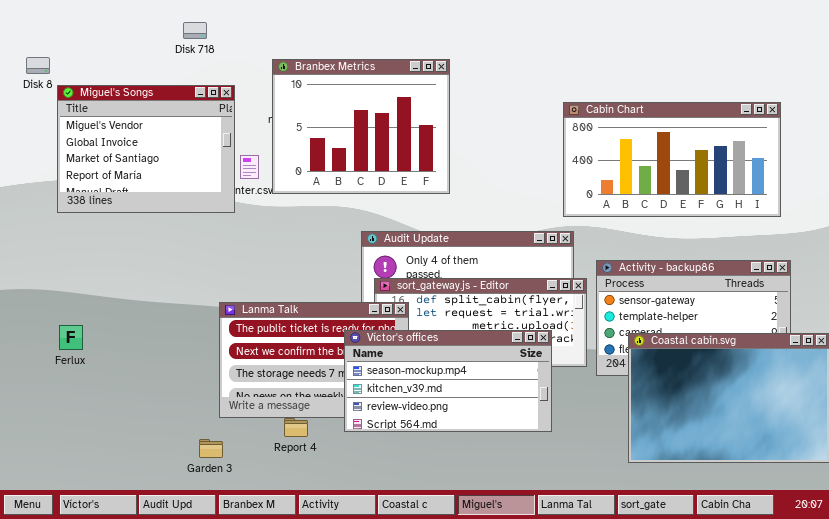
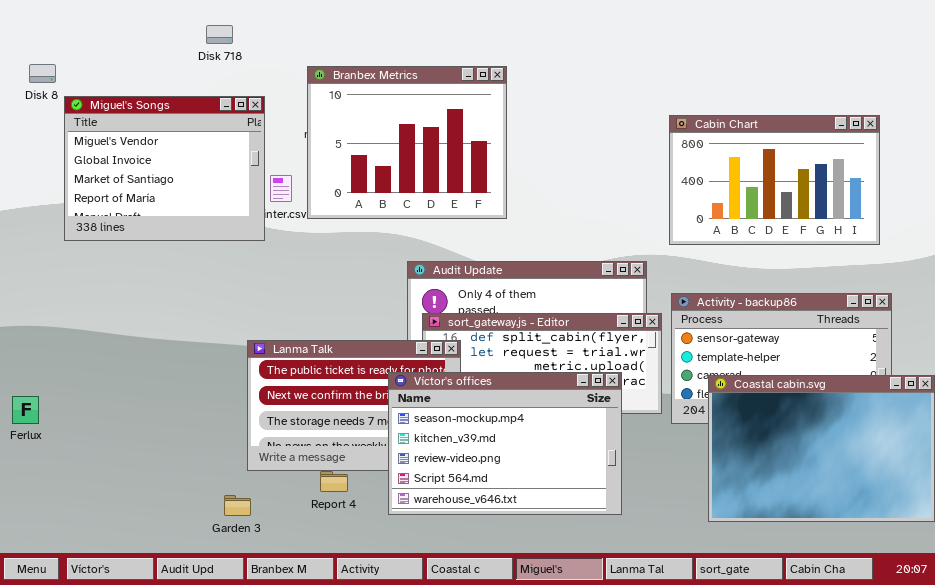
Cabin Chart: [563,102,781,217] -> [669,115,880,245], resized
Ferlux: [59,325,83,350] -> [12,396,39,424], moved
Víctor's offices: [344,330,552,432] -> [388,372,622,515], resized

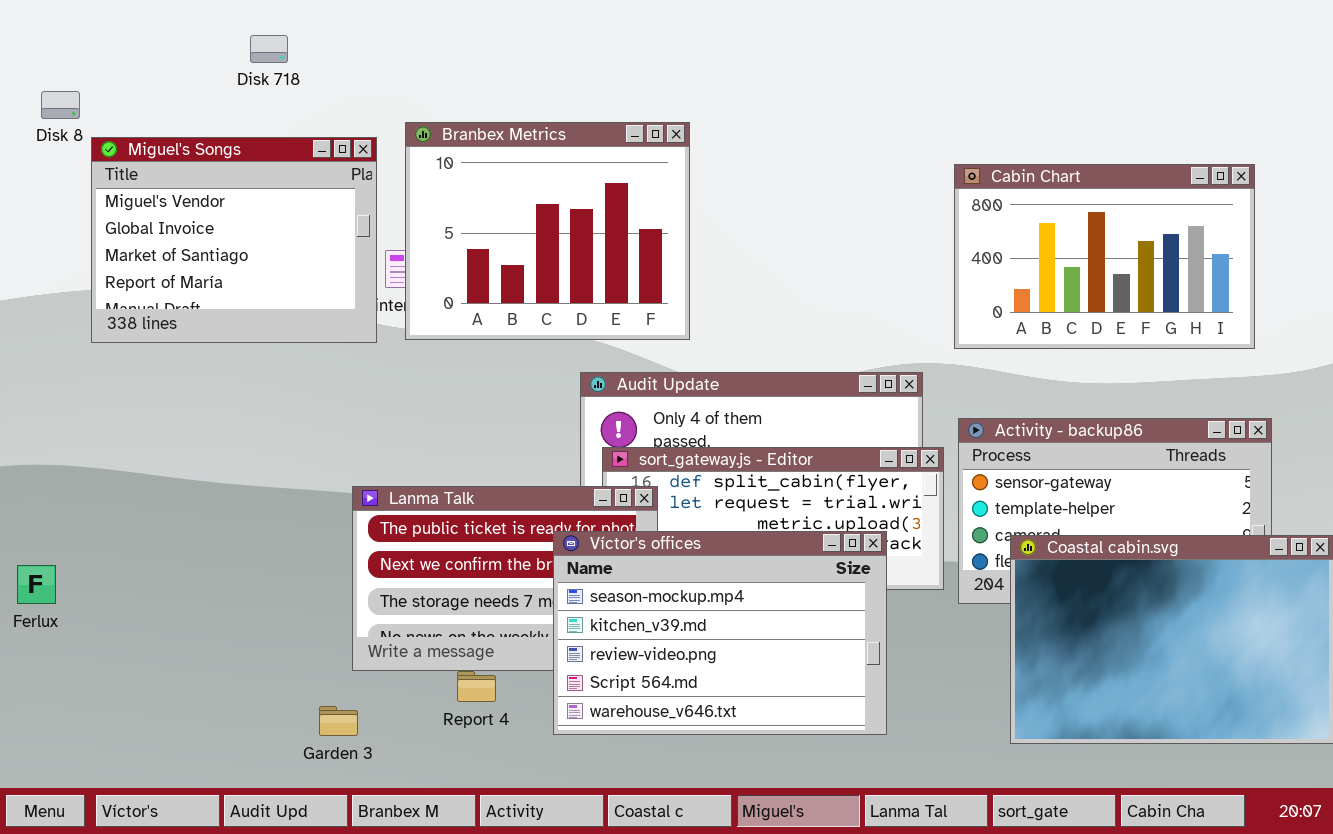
Disk 718: [206,25,233,44] -> [250,35,288,63], moved
Branbex Metrics: [307,66,507,219] -> [405,122,690,340], moved

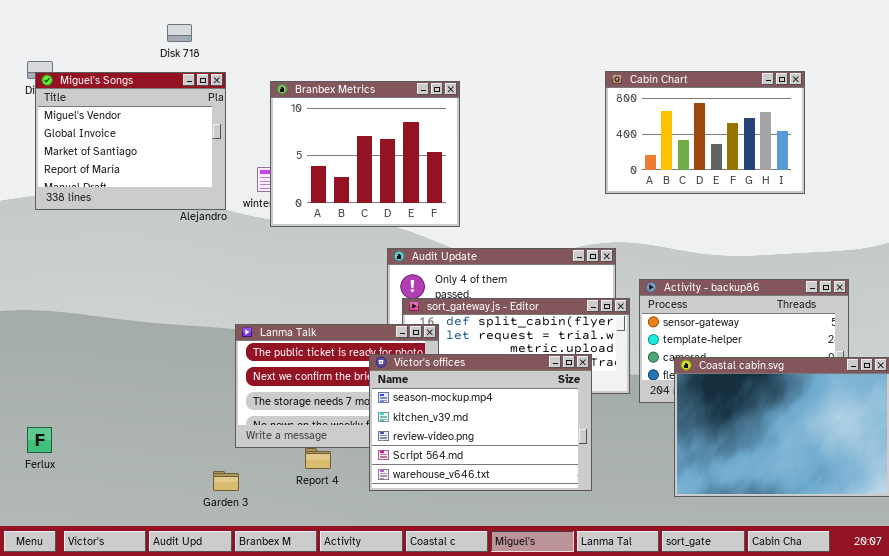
Miguel's Songs: [91,137,377,343] -> [35,72,226,210], moved
Cabin Chart: [954,164,1255,349] -> [605,71,805,194], moved
Ferlux: [17,565,56,604] -> [27,427,52,453], moved

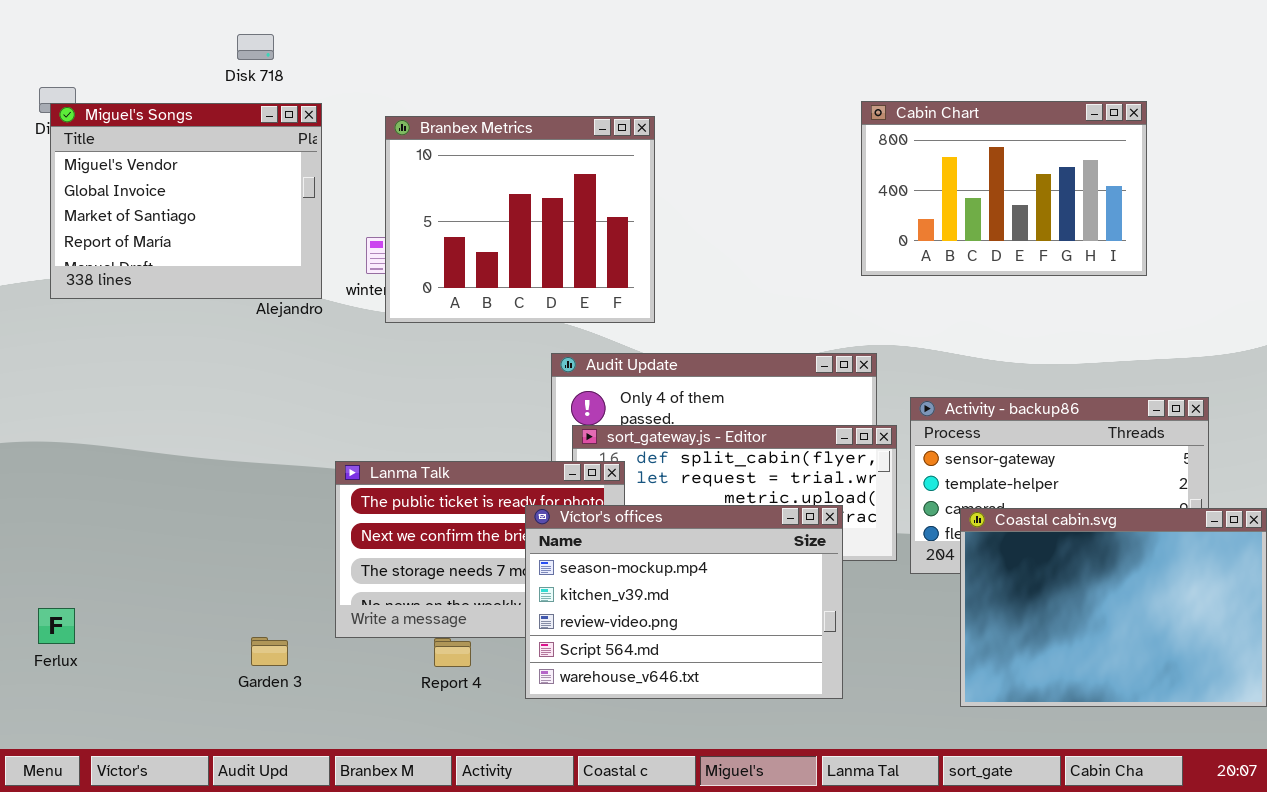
Garden 3: [213,471,239,491] -> [251,637,288,666], moved

